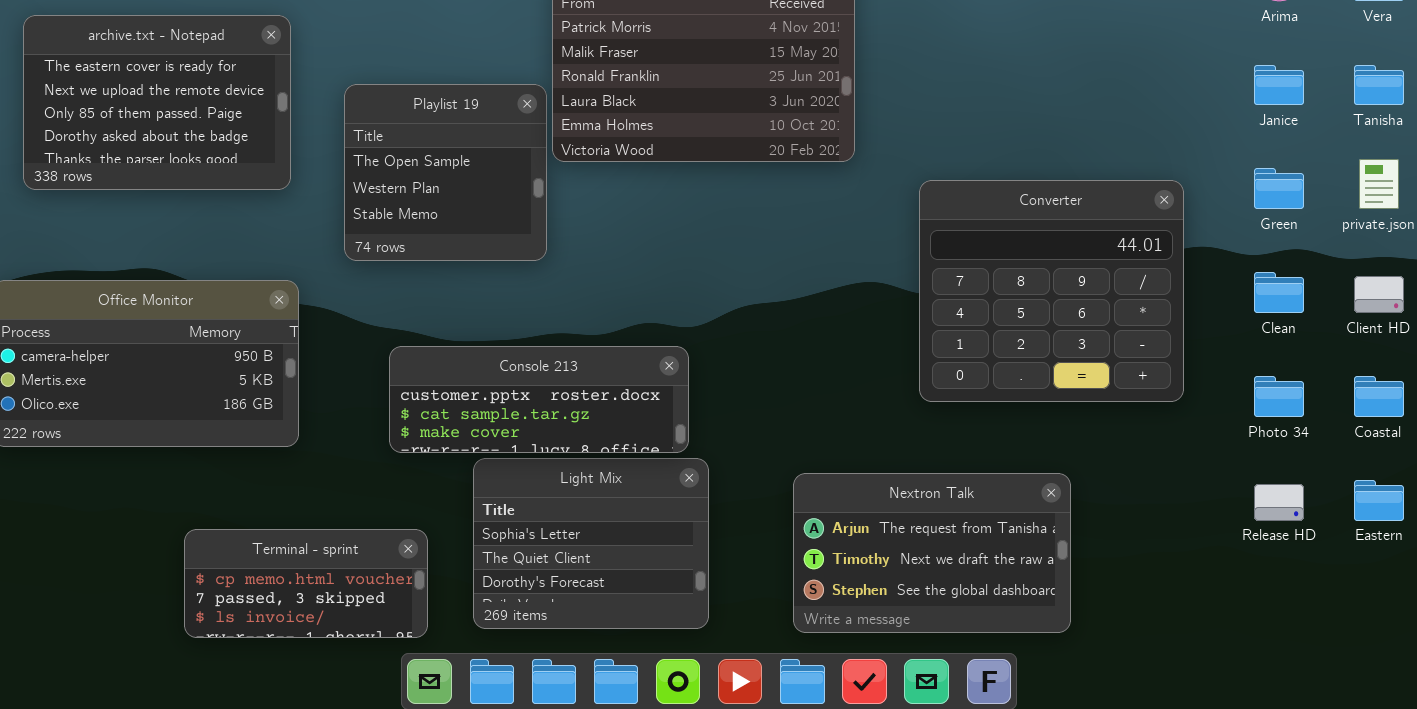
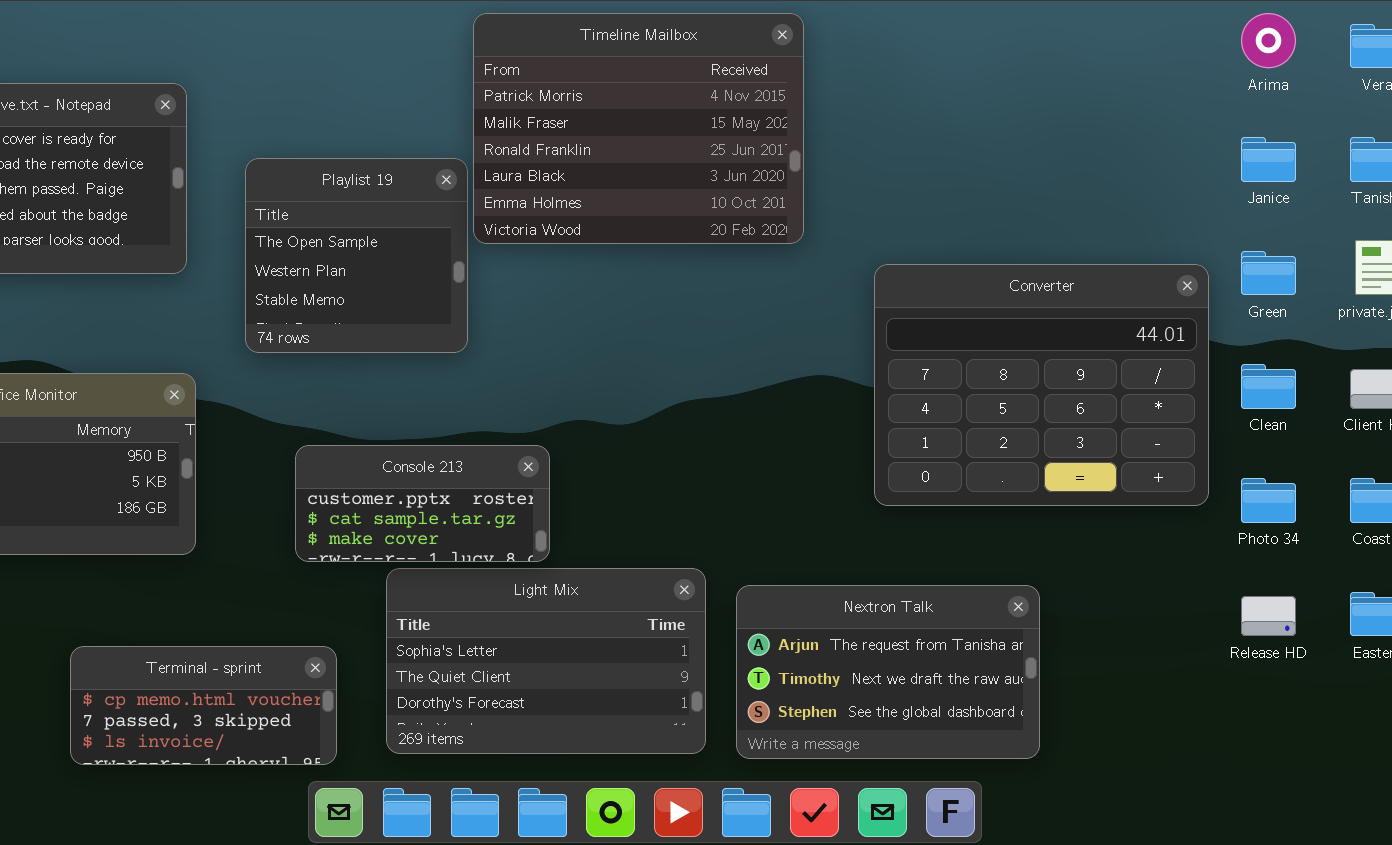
Converter: [919,180,1184,402] -> [874,264,1209,506], resized
Console 213: [389,346,689,453] -> [295,445,550,562], resized
Light Mix: [473,458,709,629] -> [386,568,706,754], resized

